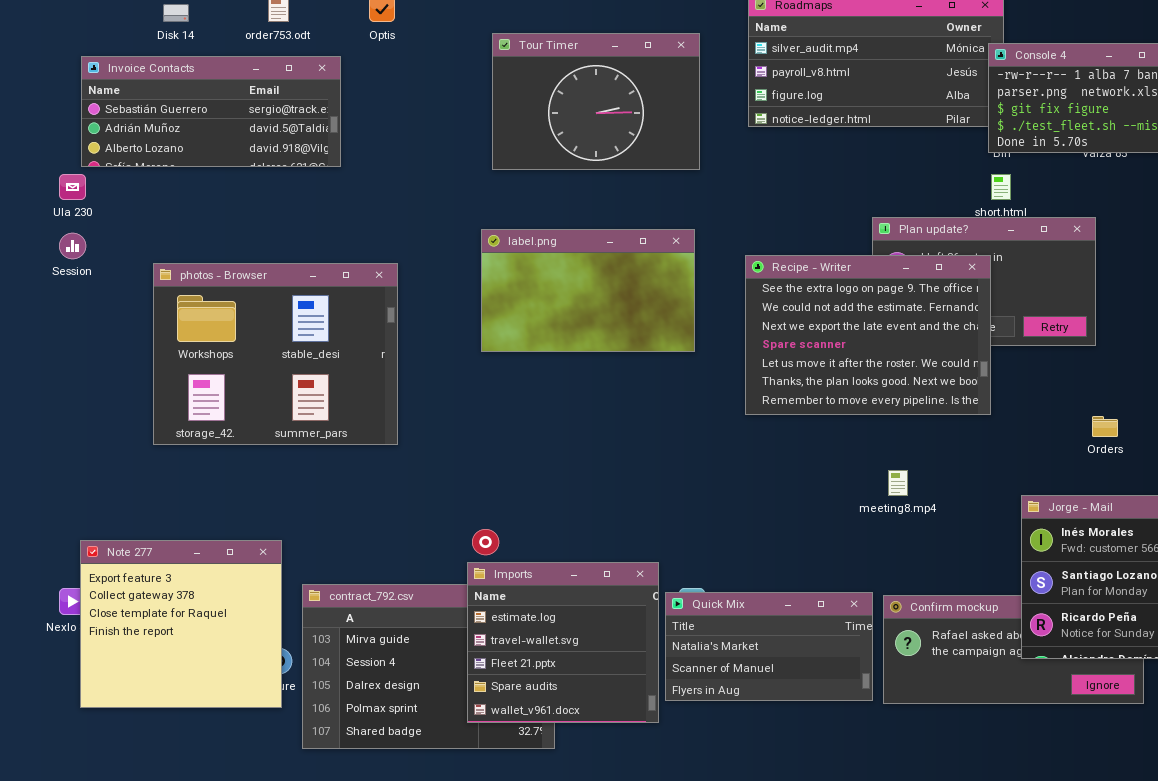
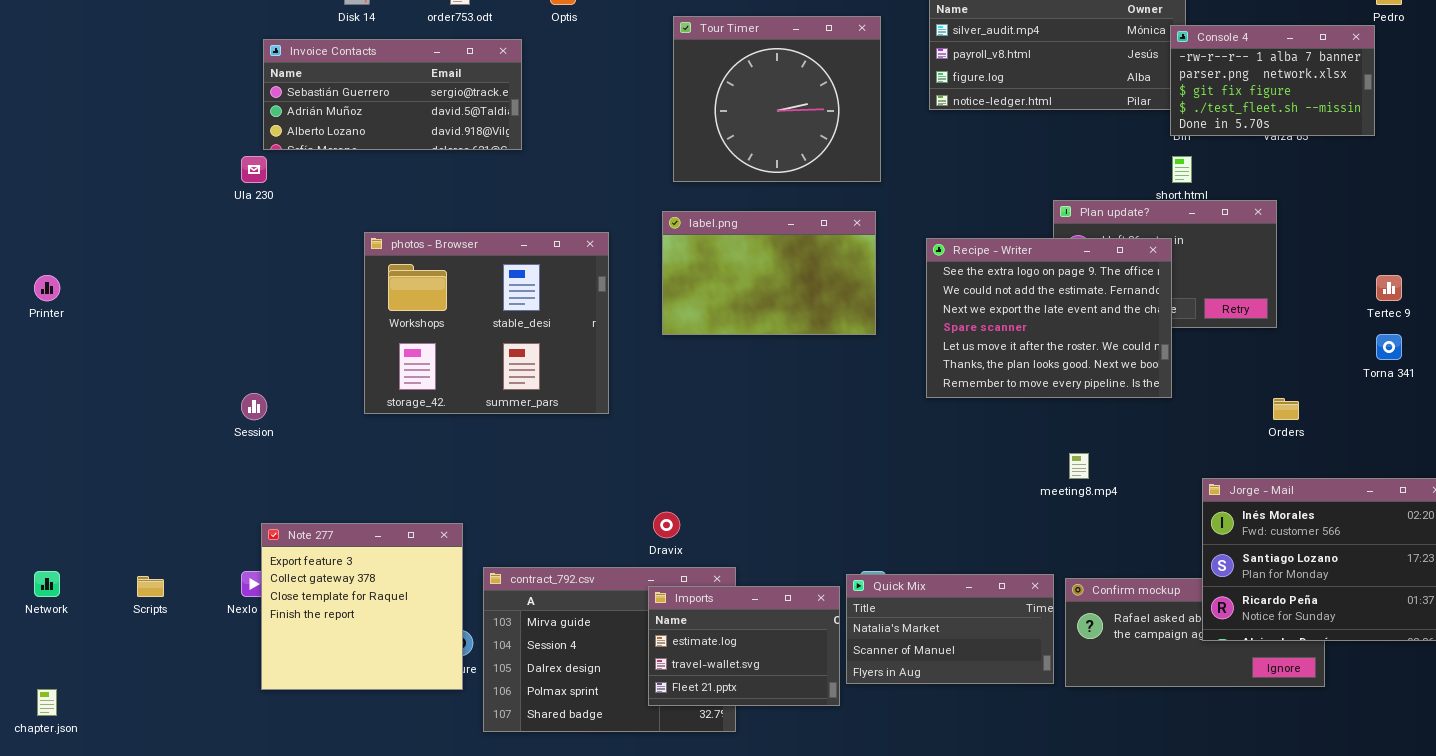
Tour Timer: [492,33,700,170] -> [673,16,881,182], resized
Session: [59,233,86,259] -> [241,393,267,420], moved
photos - Browser: [153,263,398,445] -> [364,232,609,414], moved
Imports: [467,562,659,723] -> [648,586,840,706], resized

